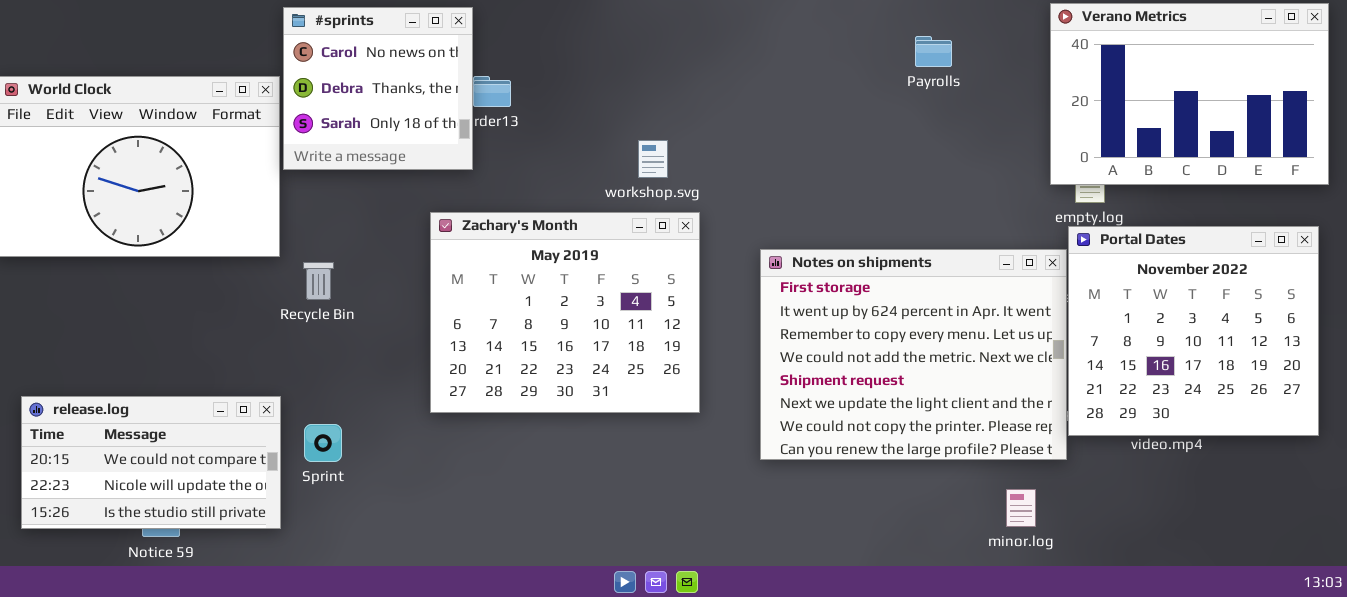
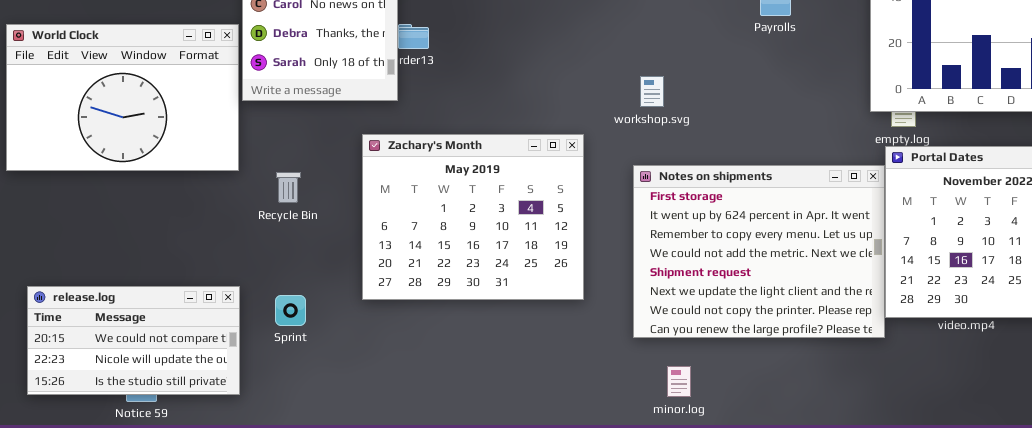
workshop.svg: [638,140,668,178] -> [640,76,664,107], moved
Recycle Bin: [303,262,334,300] -> [276,172,301,203], moved
Sprint: [304,424,342,462] -> [275,295,306,326], moved
minor.log: [1006,489,1036,527] -> [667,366,691,397], moved

